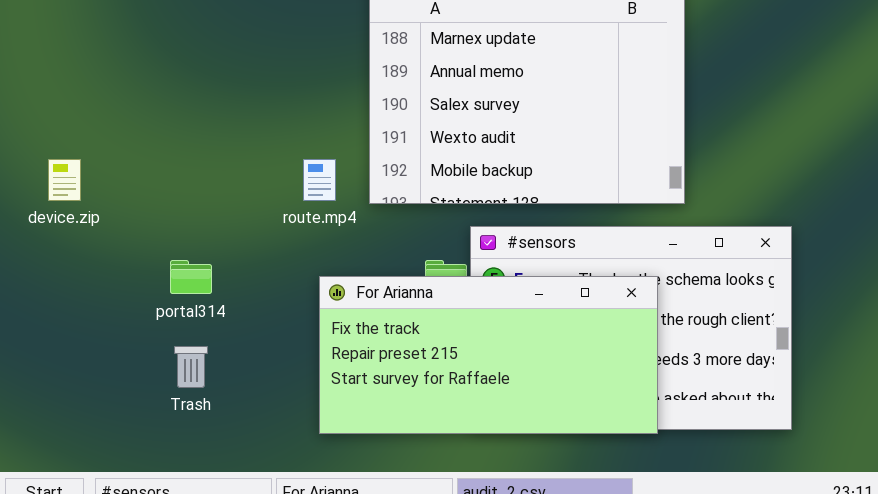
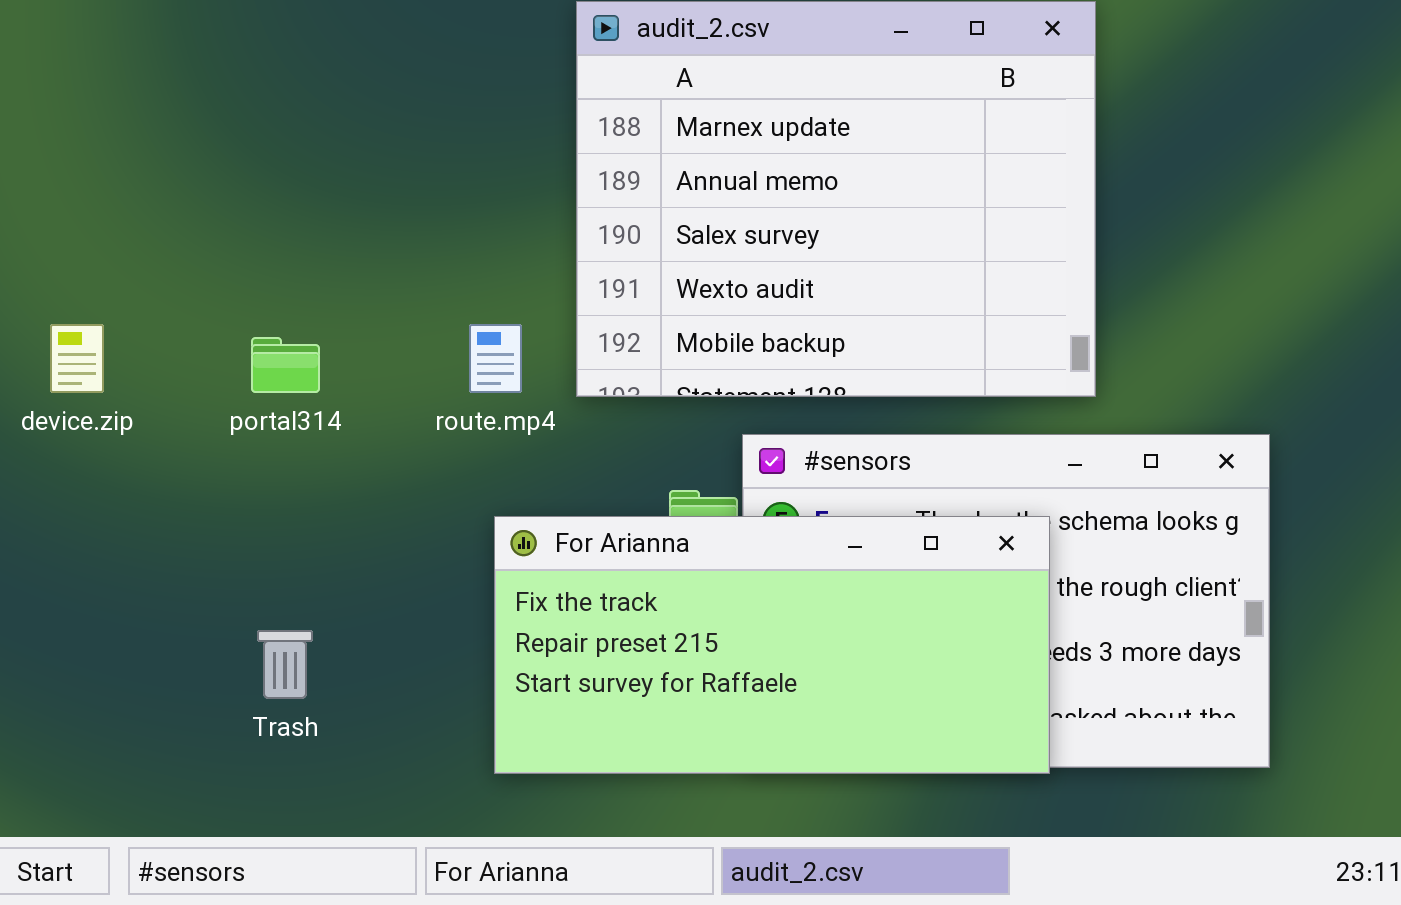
portal314: [170,260,212,294] -> [251,337,320,393], moved

